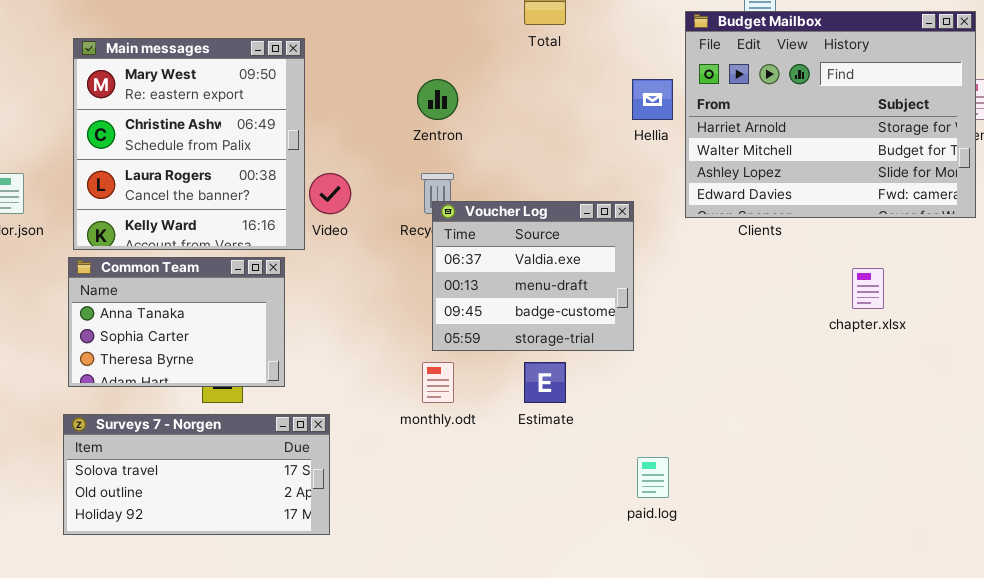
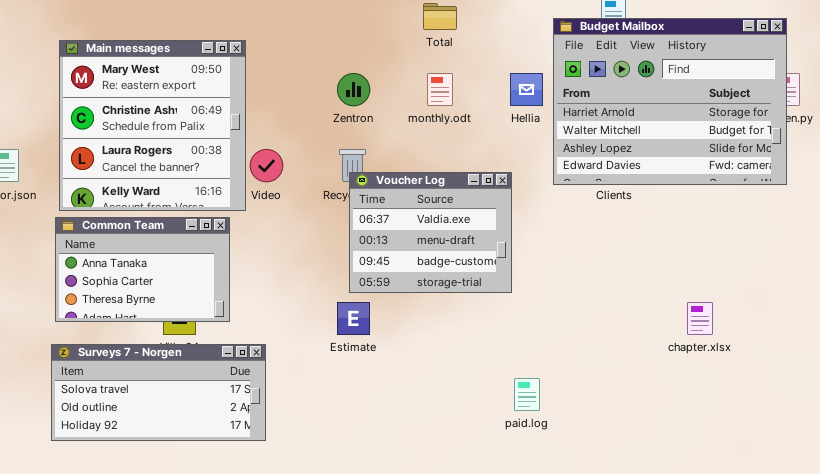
chapter.xlsx: [852,268,884,309] -> [687,302,713,335], moved
monthly.odt: [422,362,454,403] -> [427,73,453,106], moved
Estimate: [524,362,566,403] -> [337,302,370,335], moved

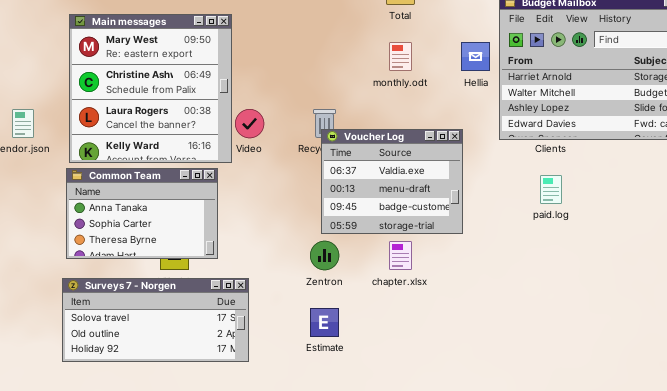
Zentron: [337,73,370,106] -> [310,241,339,270], moved
Estimate: [337,302,370,335] -> [310,308,339,337], moved
chapter.xlsx: [687,302,713,335] -> [389,241,412,270], moved
paid.log: [514,378,540,411] -> [540,175,562,204], moved

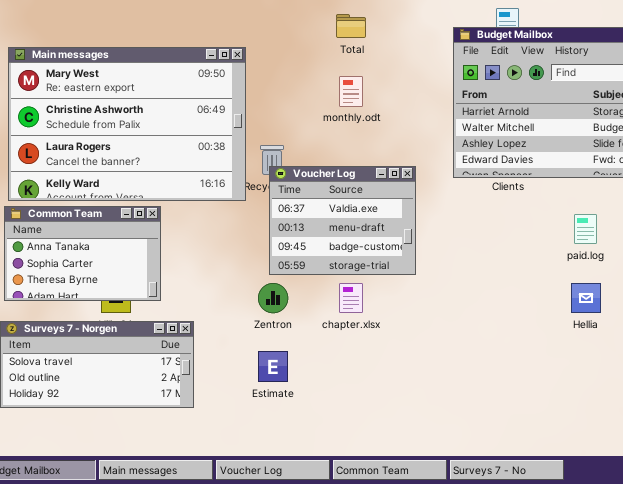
Main messages: [69,14,232,163] -> [8,47,246,201], resized
Hellia: [461,42,490,71] -> [571,283,601,313], moved
paid.log: [540,175,562,204] -> [574,214,597,244], moved

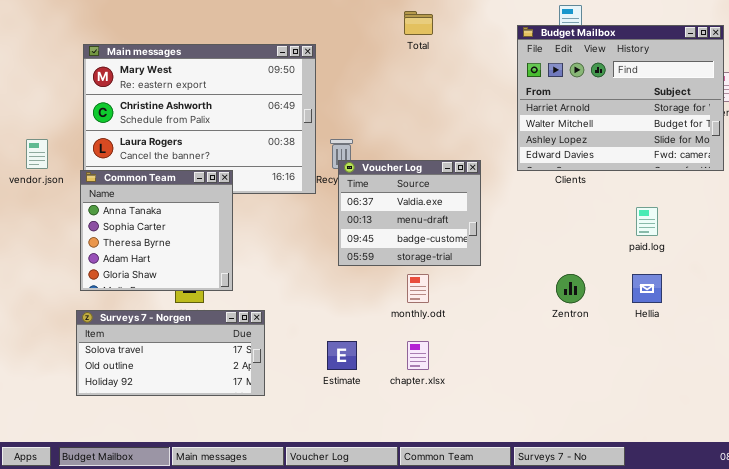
monthly.odt: [339,76,363,107] -> [407,274,429,303], moved
Common Team: [4,206,161,301] -> [80,170,233,291], resized
Zentron: [258,283,288,313] -> [556,274,585,303], moved
chapter.xlsx: [339,283,363,313] -> [407,341,429,370], moved

